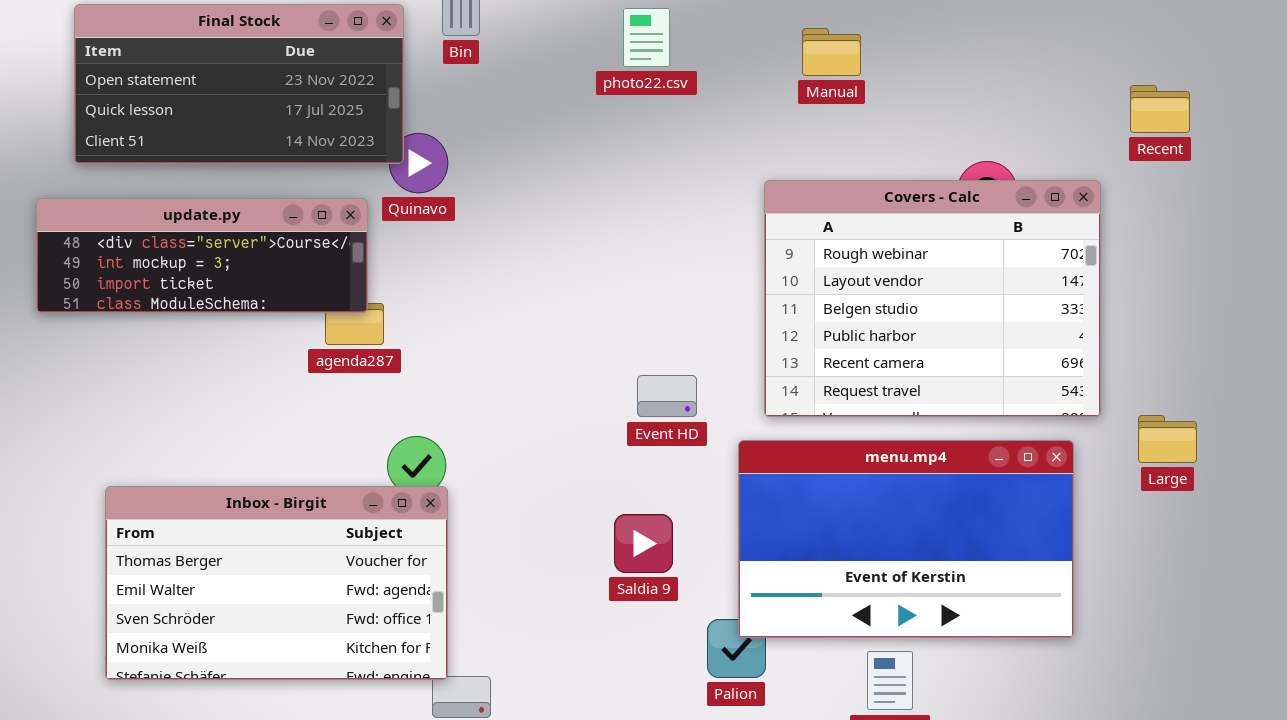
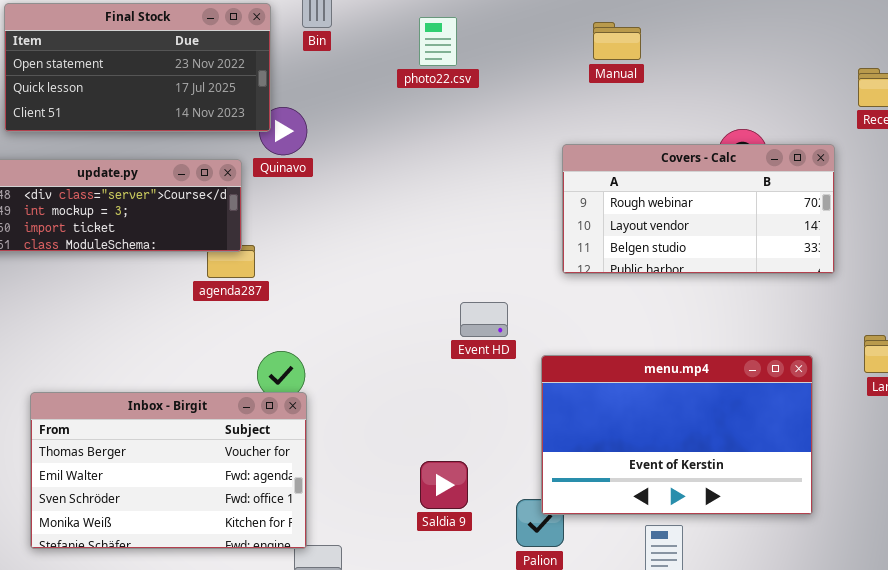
photo22.csv: [623,8,670,67] -> [419,17,457,66], moved
Covers - Calc: [764,180,1101,417] -> [562,144,835,274], resized
Saldia 9: [614,514,673,573] -> [420,461,468,509], moved

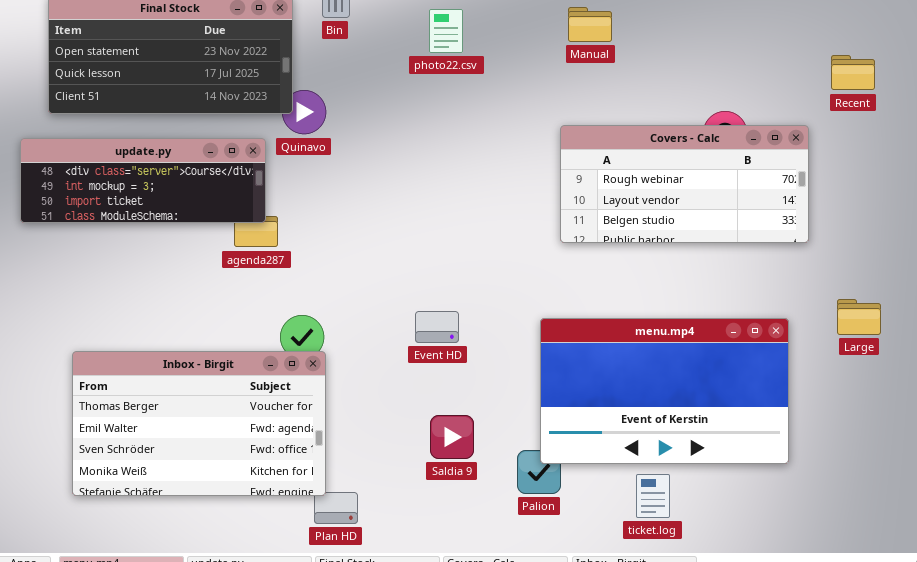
Manual: [593,22,641,60] -> [568,7,612,42], moved
Event HD: [460,302,508,337] -> [415,311,459,343], moved

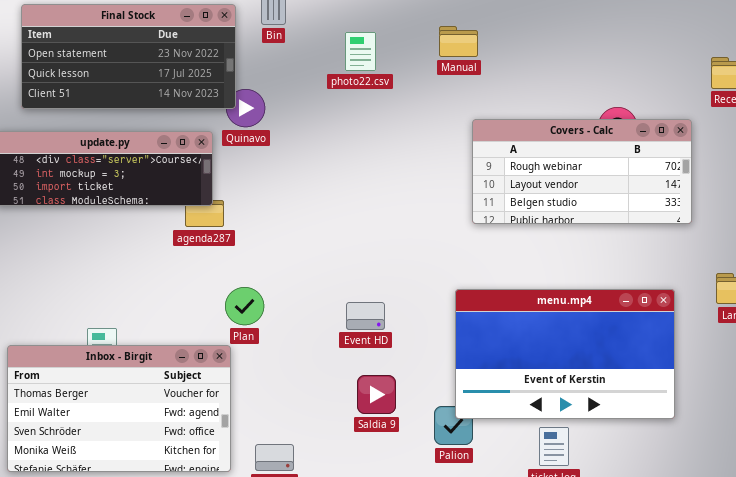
Manual: [568,7,612,42] -> [439,26,478,57], moved
photo22.csv: [429,9,463,53] -> [345,32,376,71], moved
Event HD: [415,311,459,343] -> [346,302,385,330], moved
Inbox - Birgit: [72,351,326,496] -> [7,345,231,472], moved

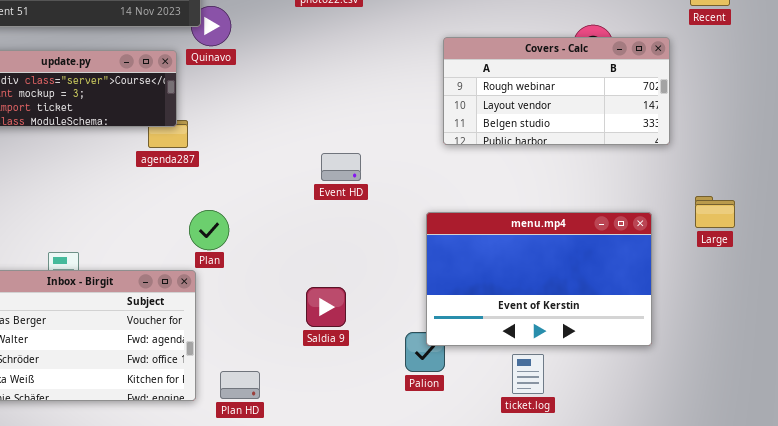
Event HD: [346,302,385,330] -> [321,153,361,181], moved
Saldia 9: [357,375,396,414] -> [306,287,346,327], moved

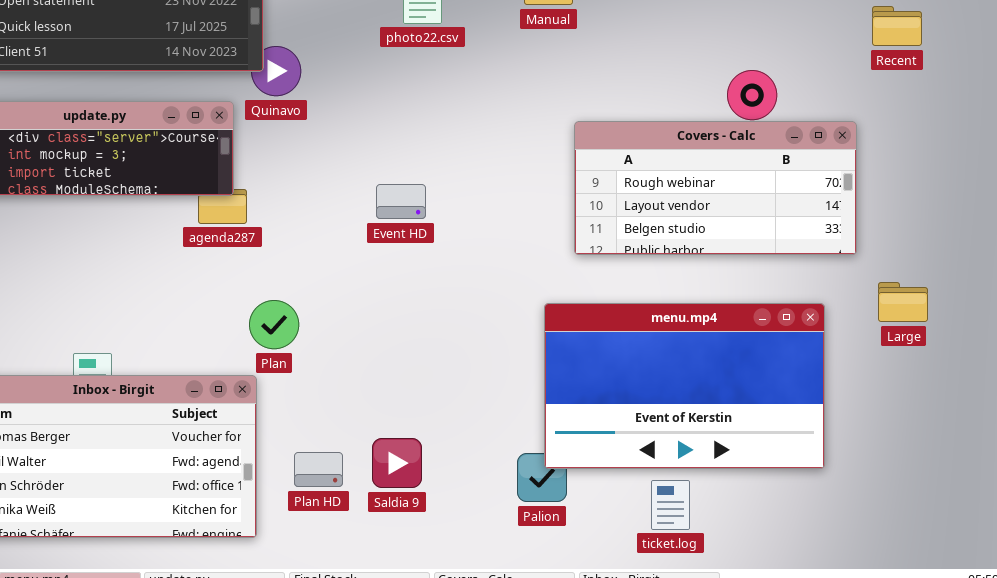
Covers - Calc: [443,37,670,145] -> [574,121,857,255], moved
Event HD: [321,153,361,181] -> [376,184,426,219], moved
Saldia 9: [306,287,346,327] -> [372,438,422,488], moved
Plan HD: [220,371,260,399] -> [294,452,343,487], moved

